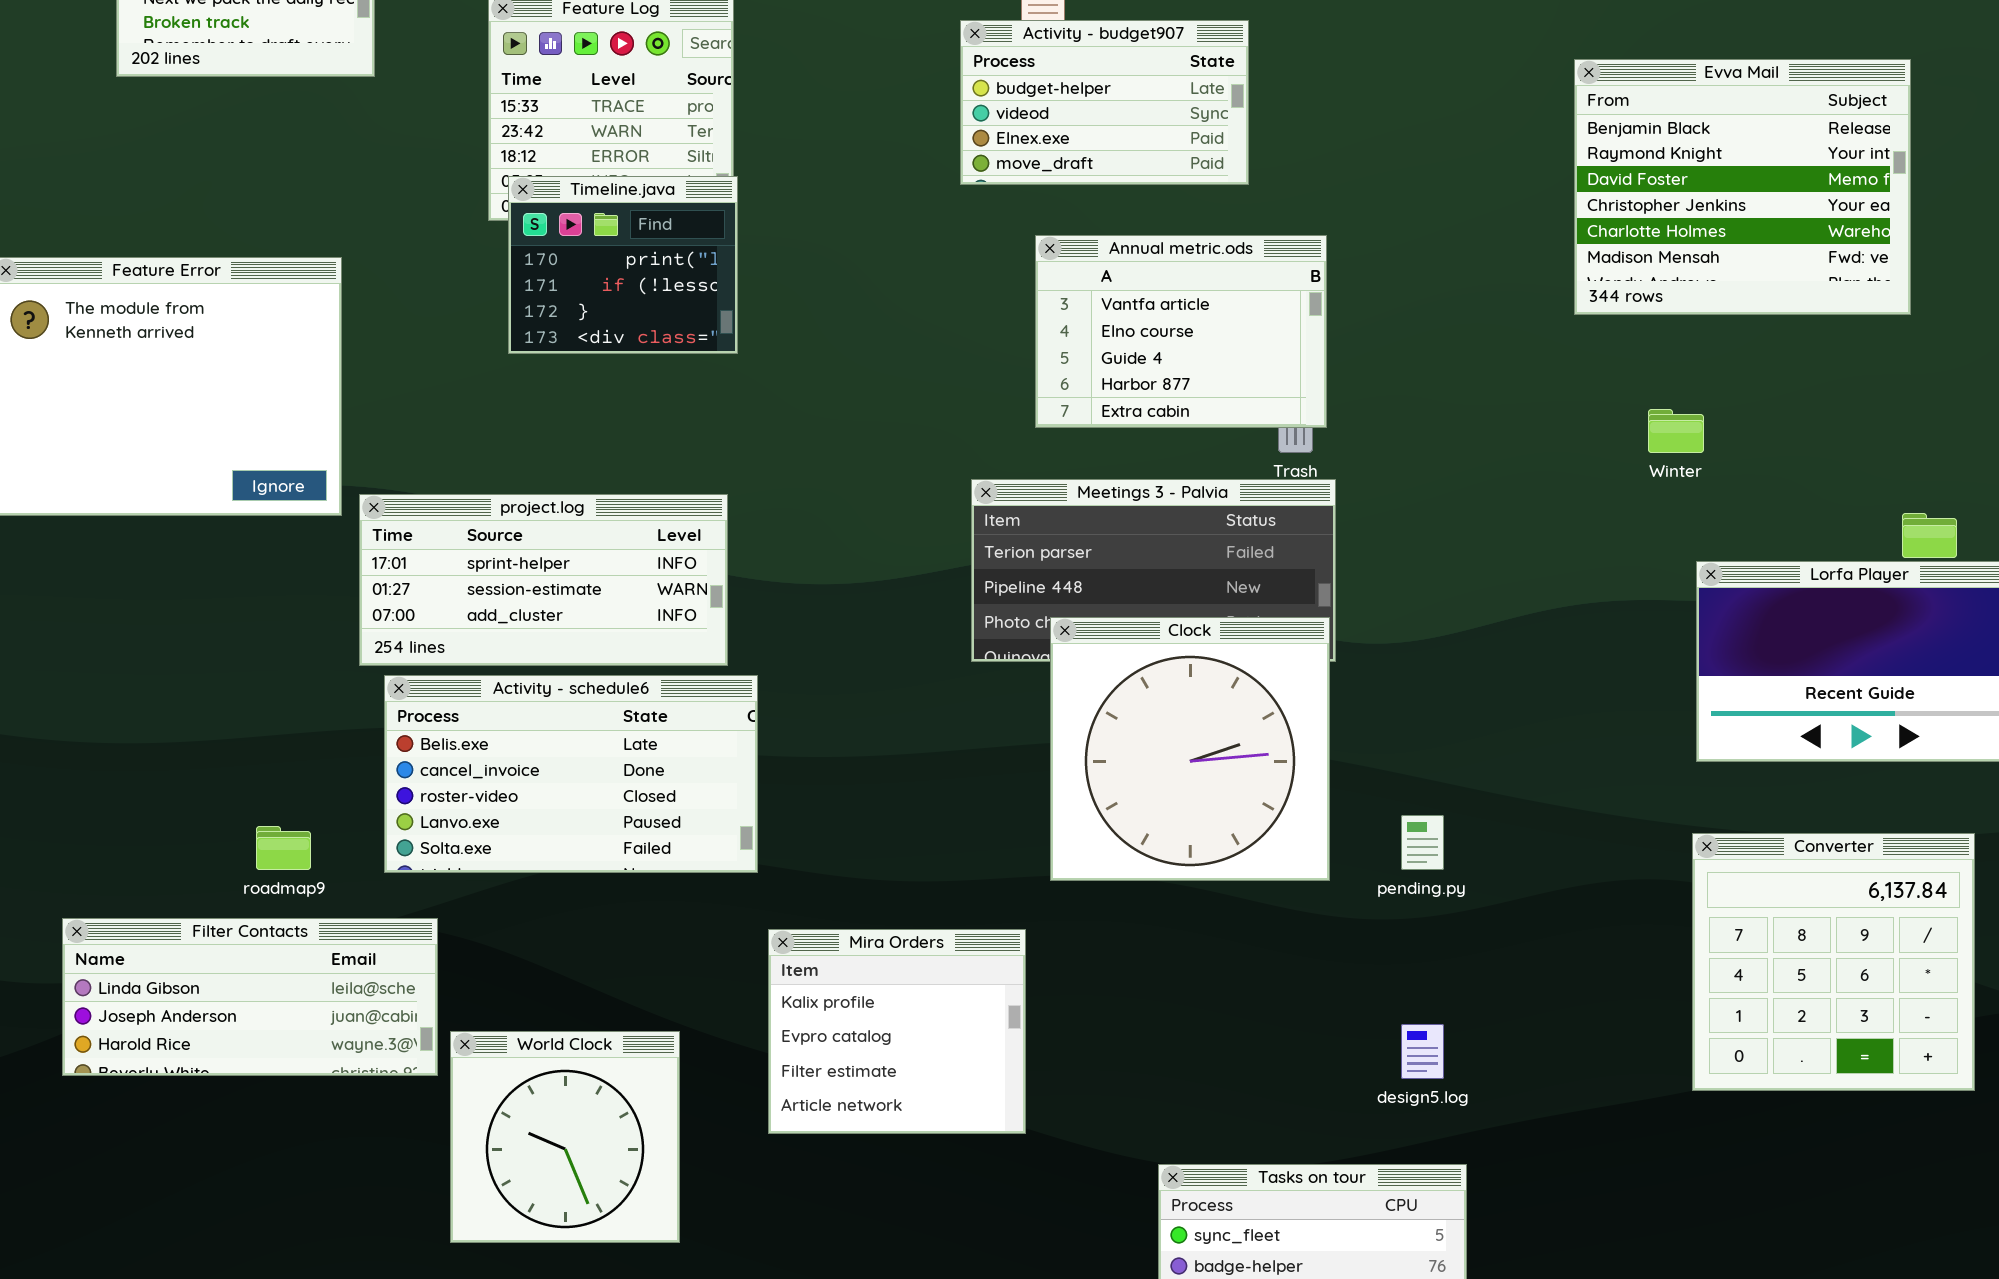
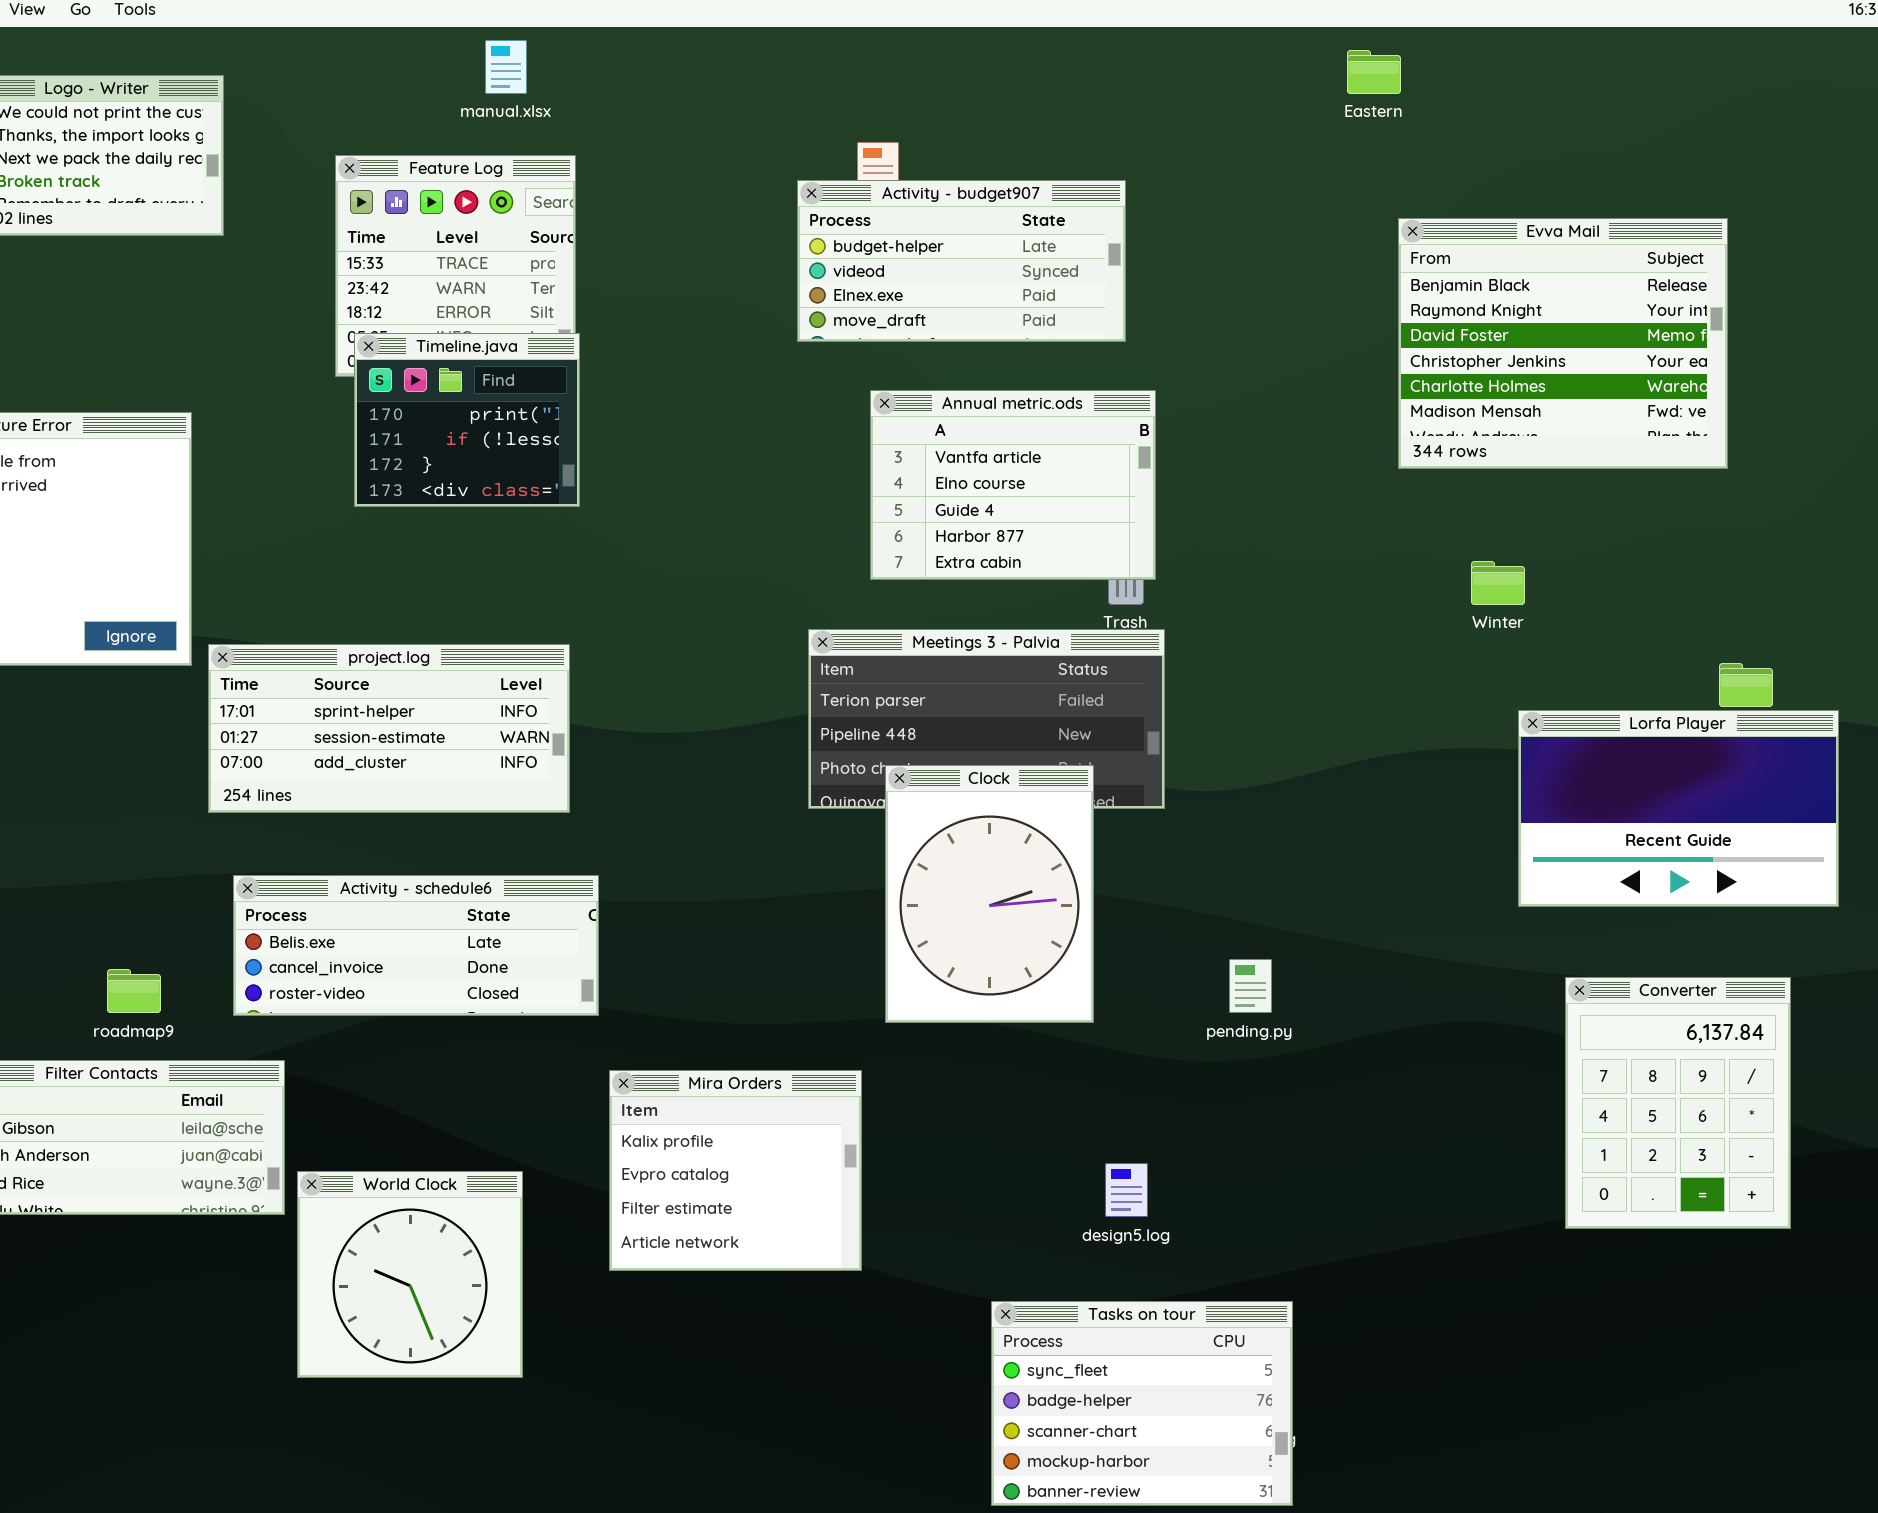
Activity - budget907: [960,20,1249,185] -> [797,180,1126,342], resized
Clock: [1050,617,1330,881] -> [885,765,1094,1023], resized
Activity - schedule6: [384,675,758,873] -> [233,875,599,1016], resized
Converter: [1692,833,1975,1091] -> [1565,977,1791,1229], resized
design5.log: [1401,1024,1444,1079] -> [1105,1163,1148,1217], moved

